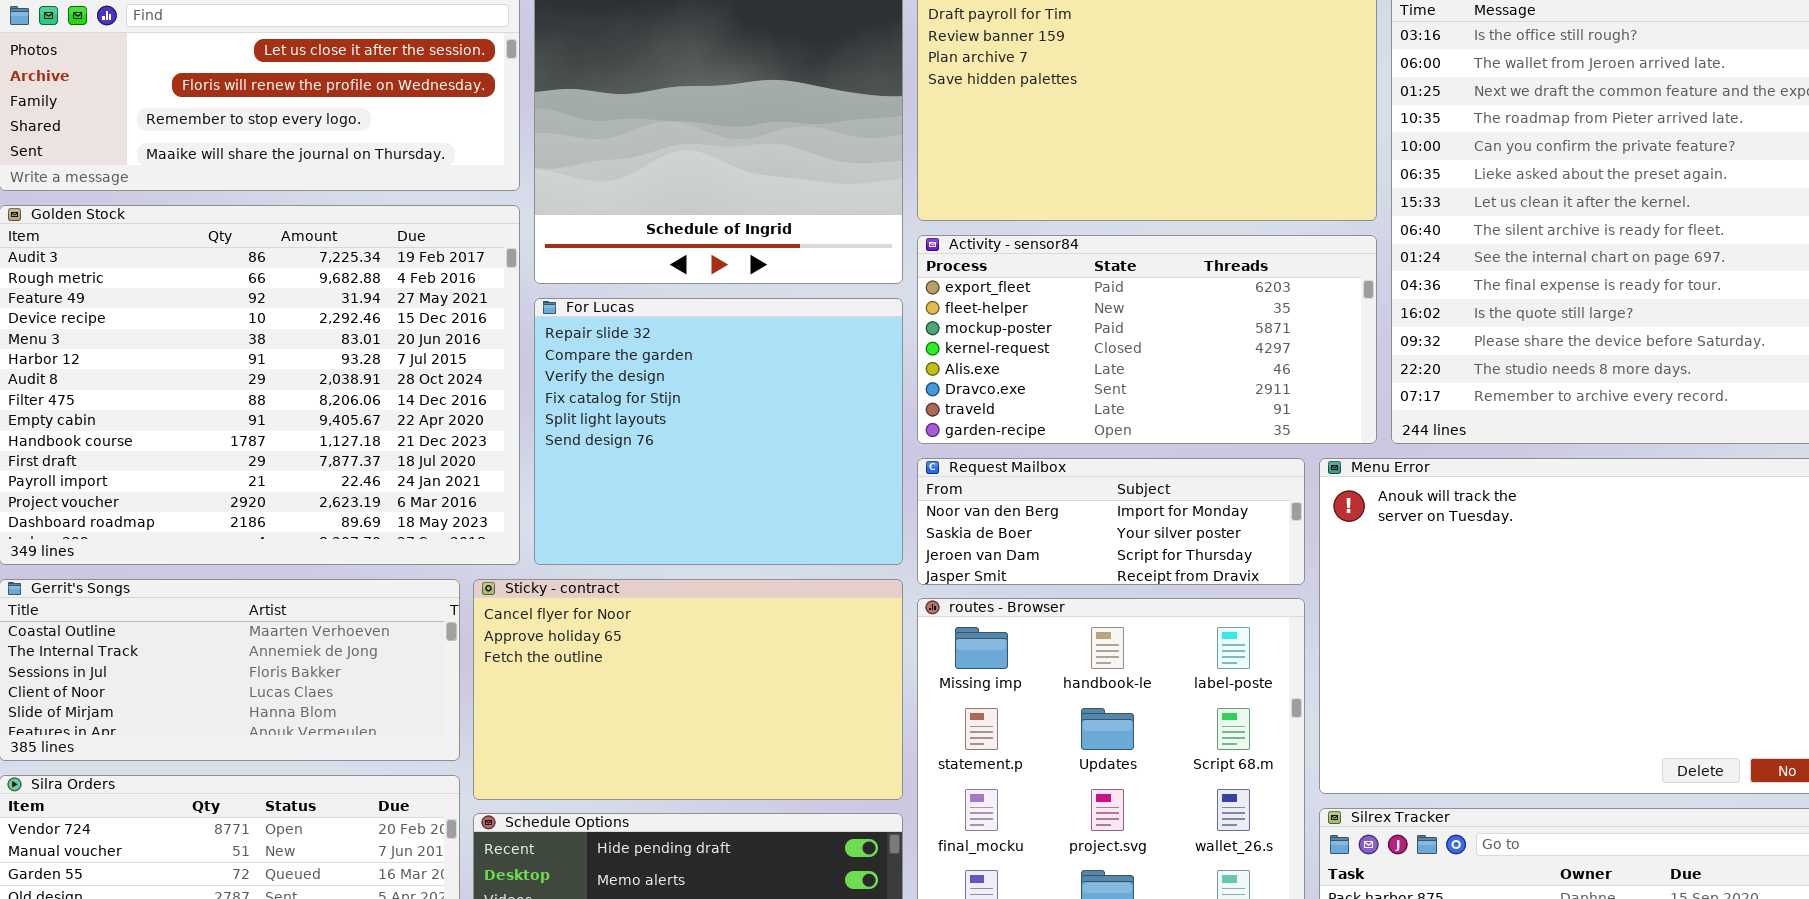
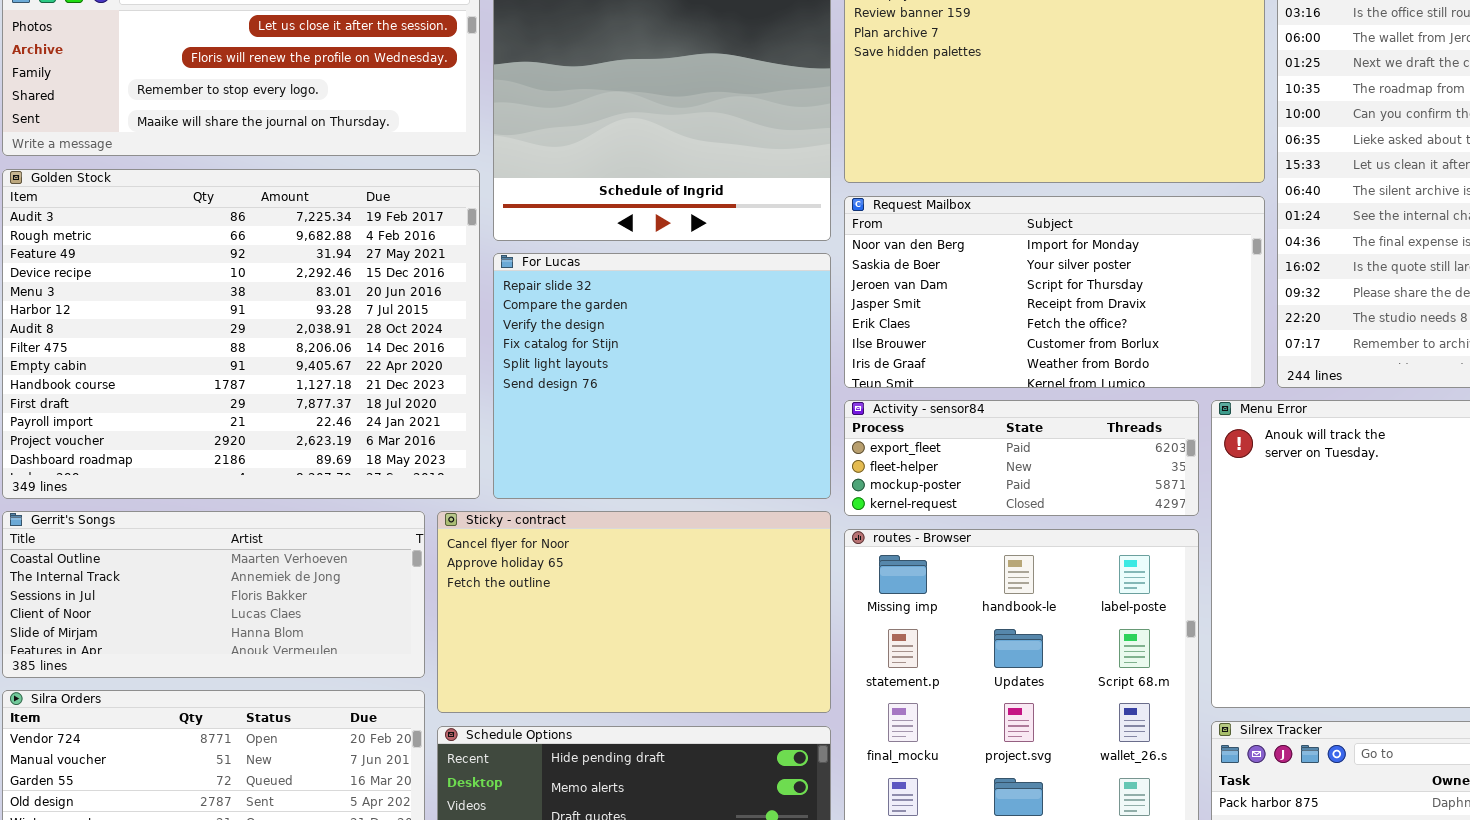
Activity - sensor84: [917,235,1377,444] -> [844,400,1199,516], moved, resized
Request Mailbox: [917,458,1305,585] -> [844,196,1265,388], moved, resized

